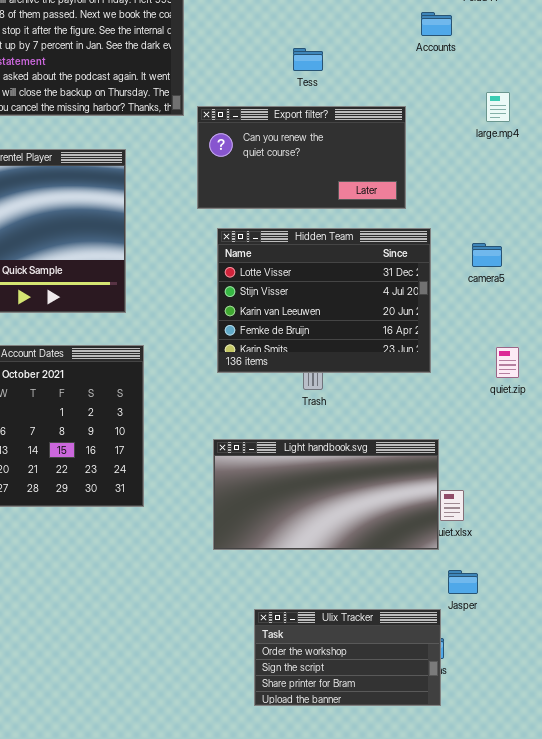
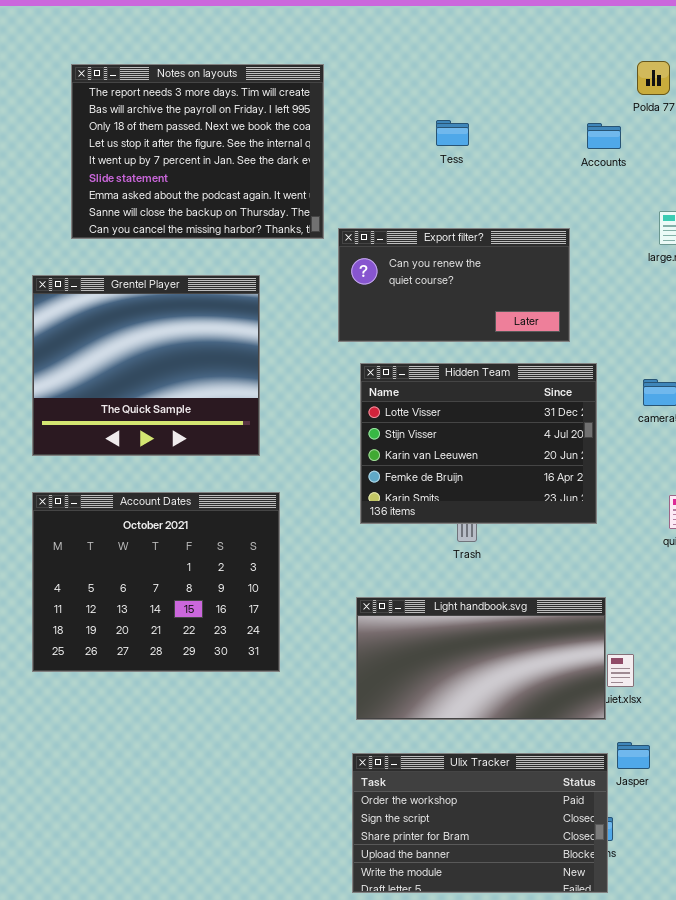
Tess: [293,48,323,71] -> [436,120,469,146], moved
Ulix Tracker: [254,609,441,706] -> [352,753,608,893], resized

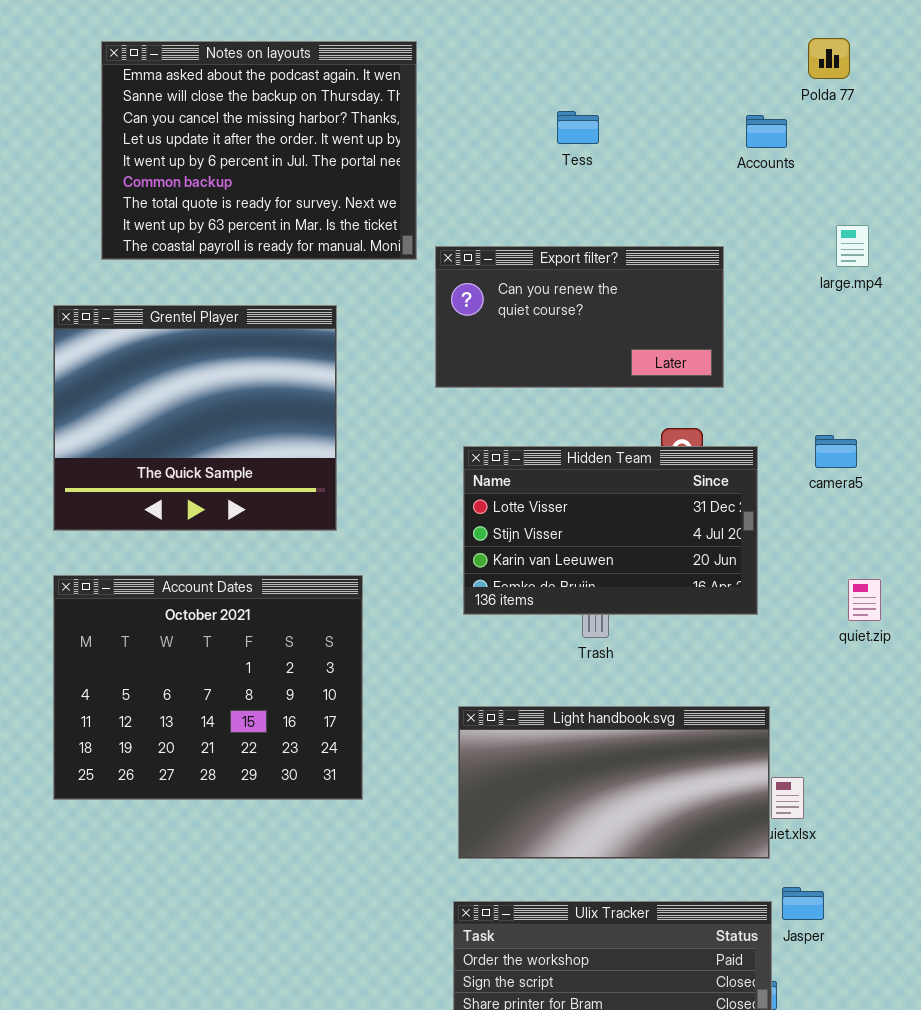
Notes on layouts: [71,64,324,239] -> [101,41,417,260], scrolled down 6 rows
Hidden Team: [360,363,597,524] -> [463,446,758,615], resized

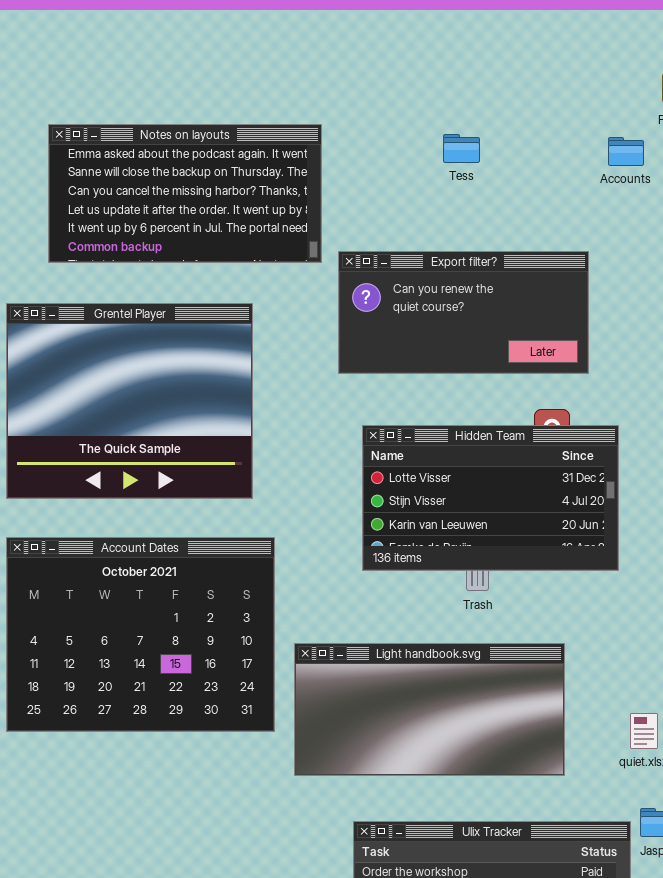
Notes on layouts: [101,41,417,260] -> [48,124,322,263], resized
Light handbook.svg: [458,706,770,859] -> [294,643,565,776], moved

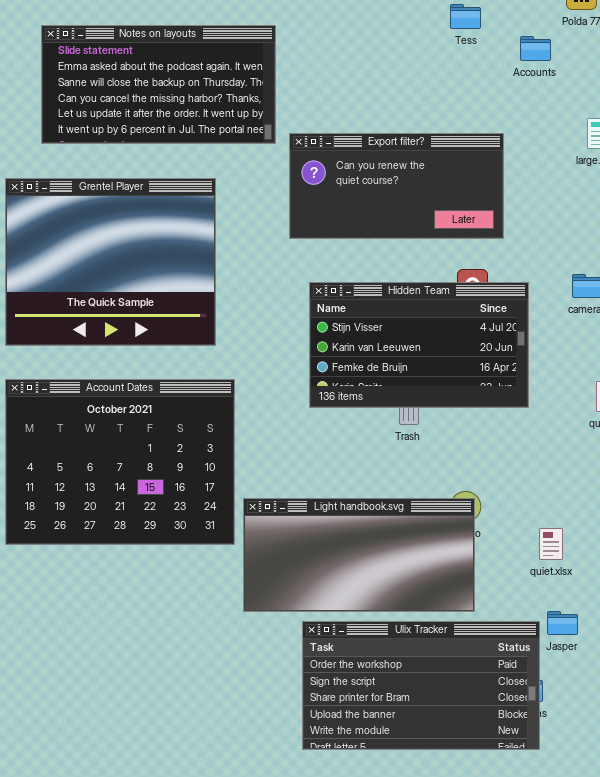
Notes on layouts: [48,124,322,263] -> [41,25,276,144], scrolled up 1 row
Tess: [443,134,480,163] -> [450,4,481,29], moved
Hidden Team: [362,425,619,571] -> [309,282,529,408], scrolled down 1 row
Light handbook.svg: [294,643,565,776] -> [243,498,475,612], moved

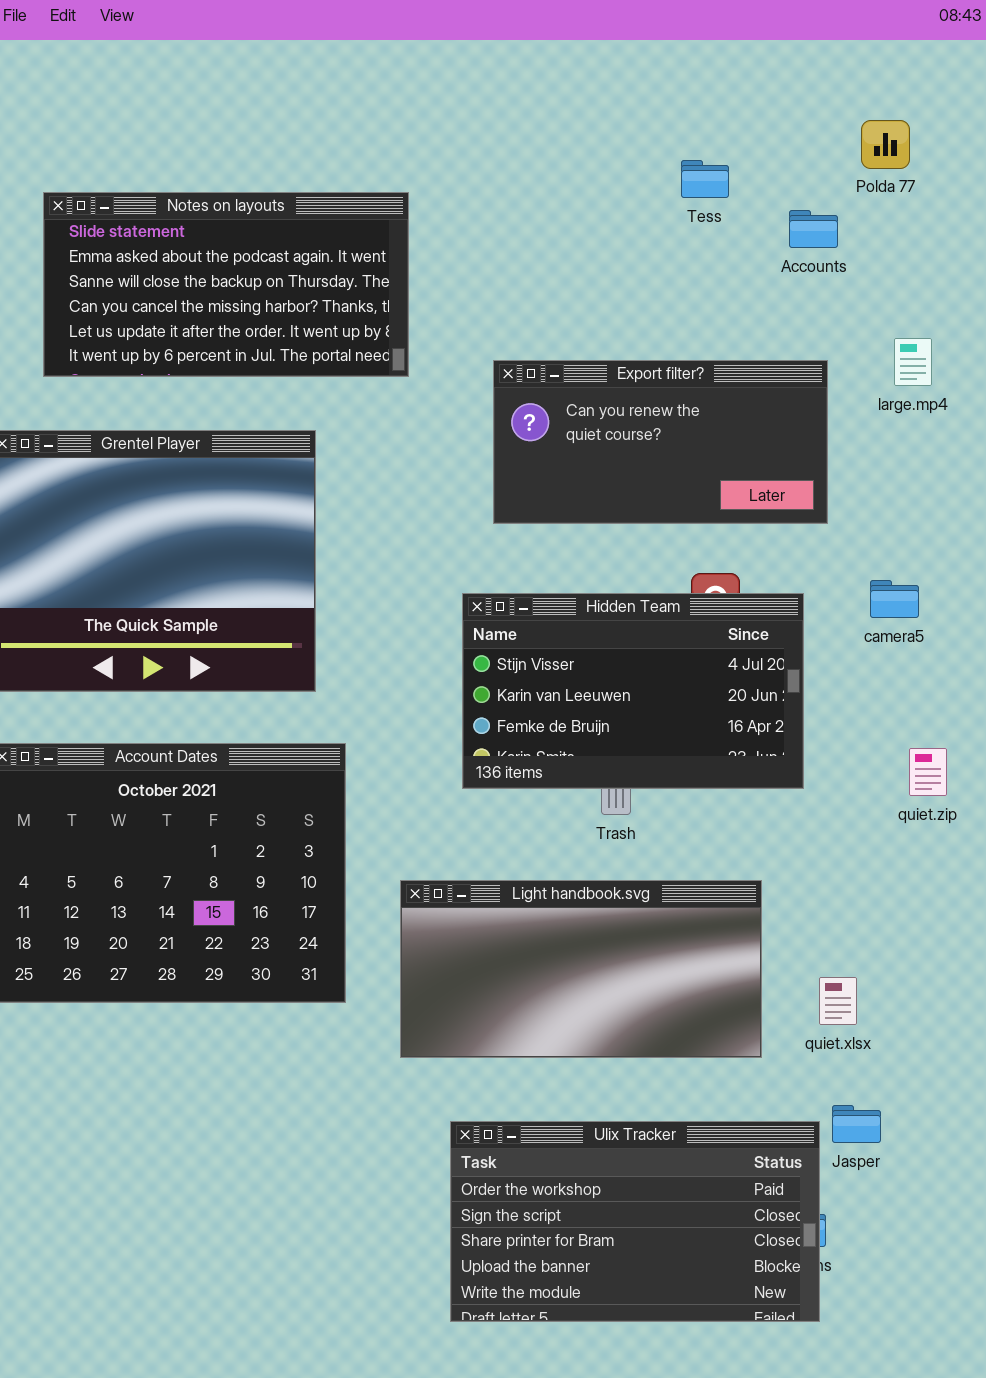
Export filter?: [289,133,504,239] -> [493,360,828,524], moved
Light handbook.svg: [243,498,475,612] -> [400,880,762,1058], moved

